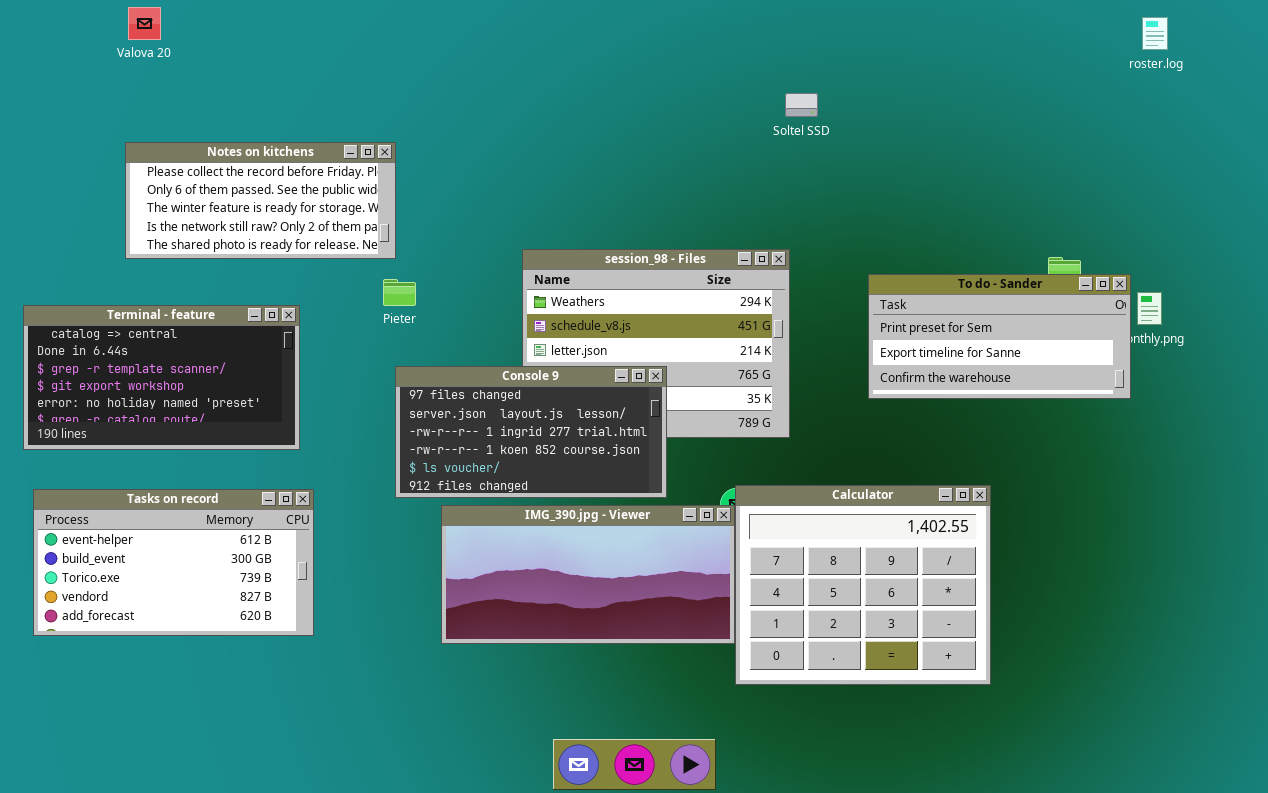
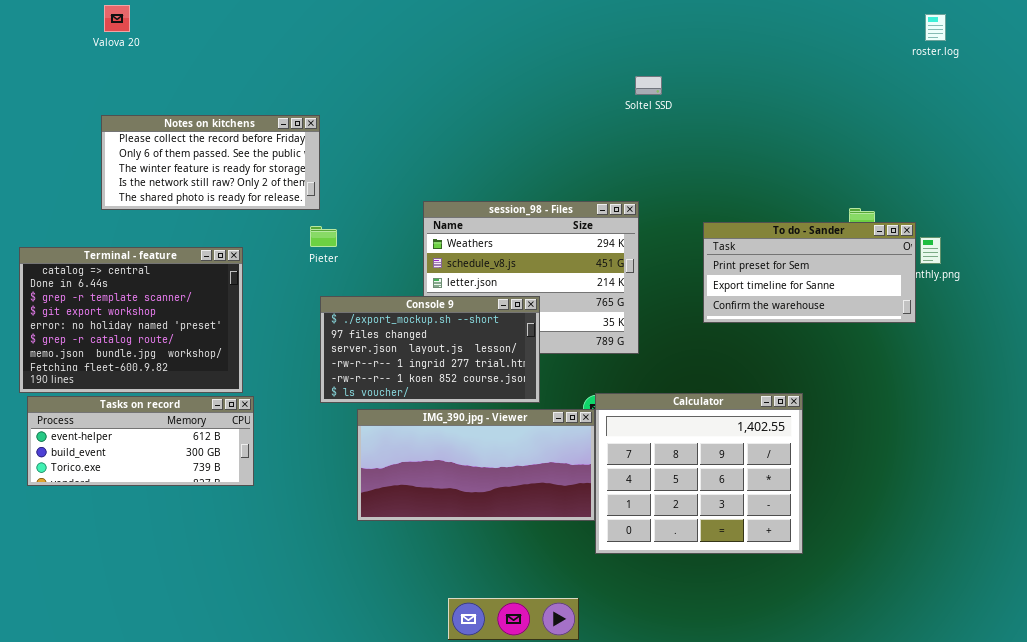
Terminal - feature: [23,305,300,450] -> [19,247,243,393], resized
Console 9: [395,366,667,498] -> [320,296,540,403], scrolled up 1 row
Tasks on record: [33,489,314,636] -> [27,396,254,486], resized

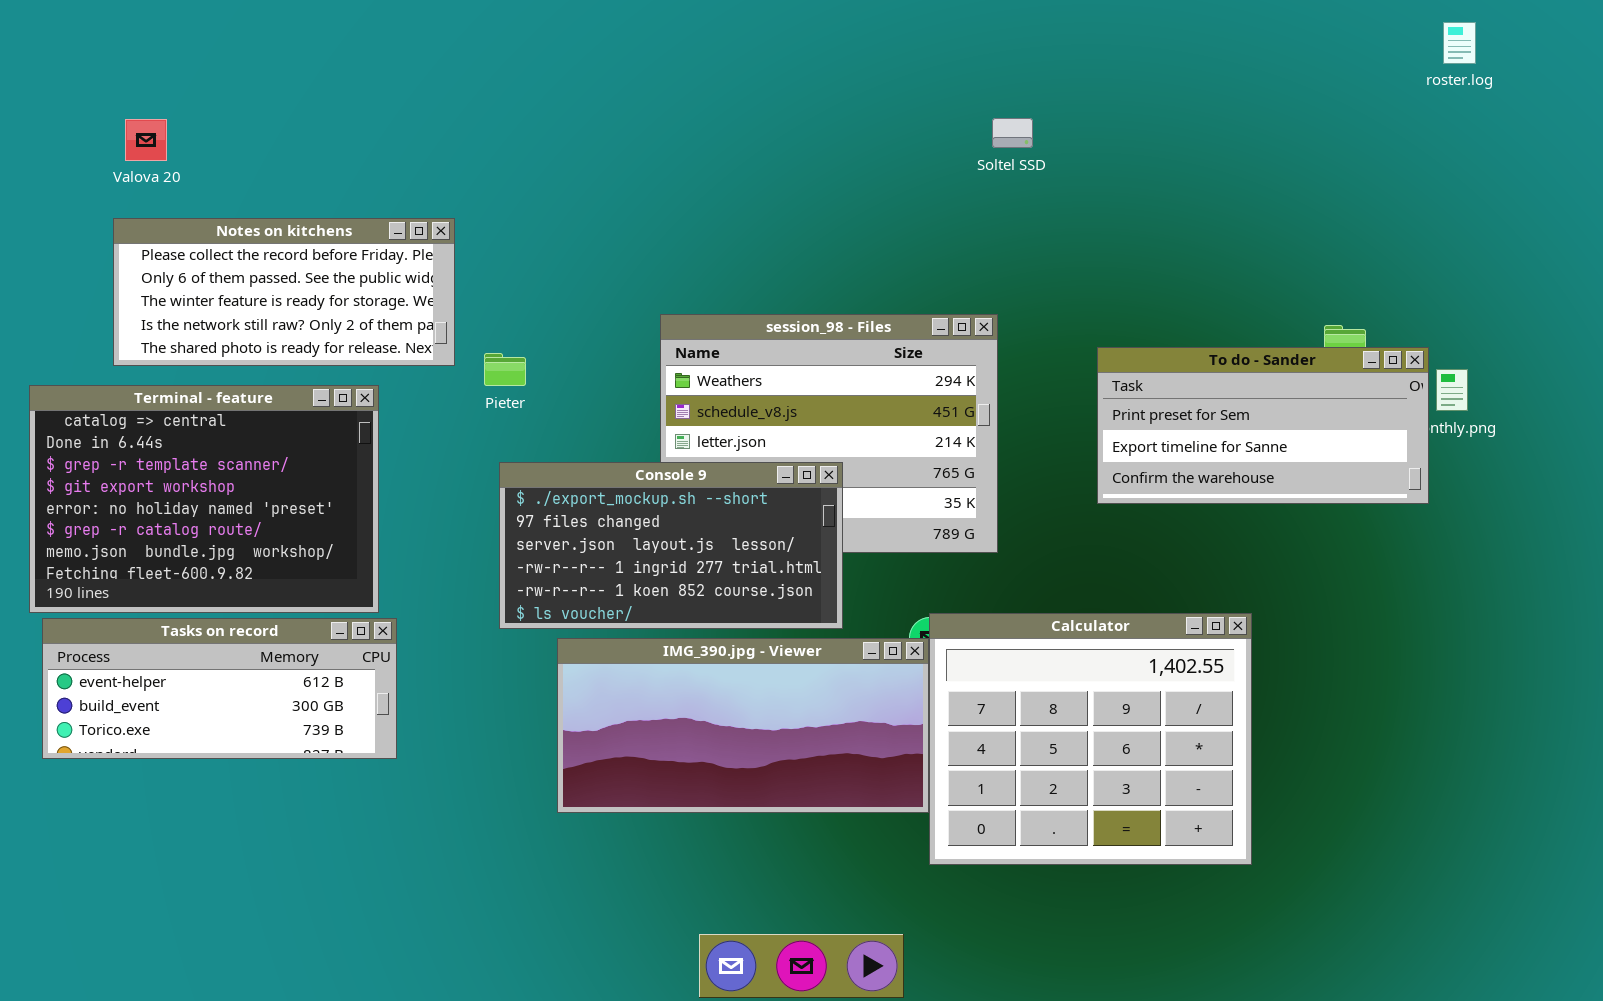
Valova 20: [104,5,130,32] -> [125,119,167,161], moved
Notes on kitchens: [101,115,320,210] -> [113,218,455,366], moved

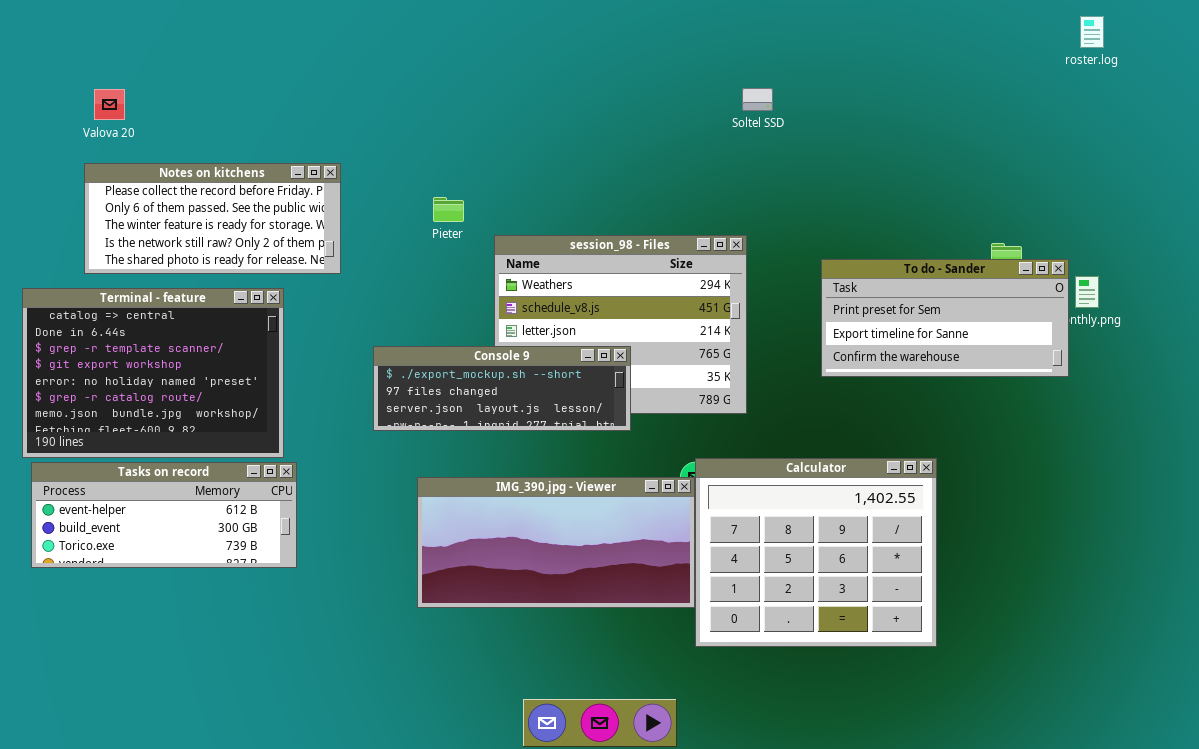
Pieter: [484,353,526,386] -> [433,197,464,222], moved
Console 9: [499,462,843,629] -> [373,346,631,431], resized

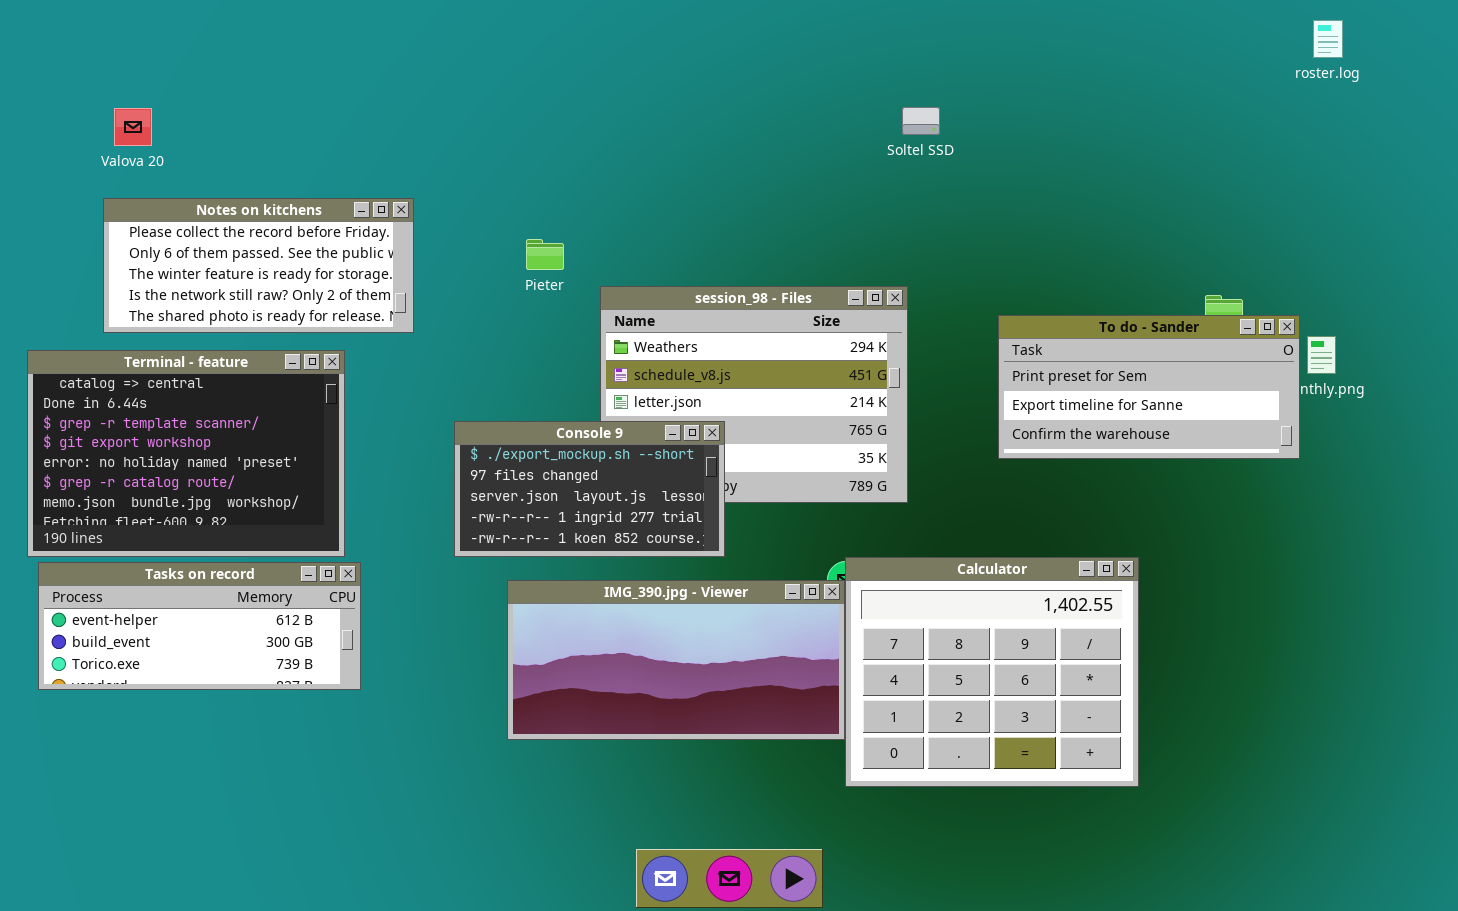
Console 9: [373,346,631,431] -> [454,421,725,557], resized

